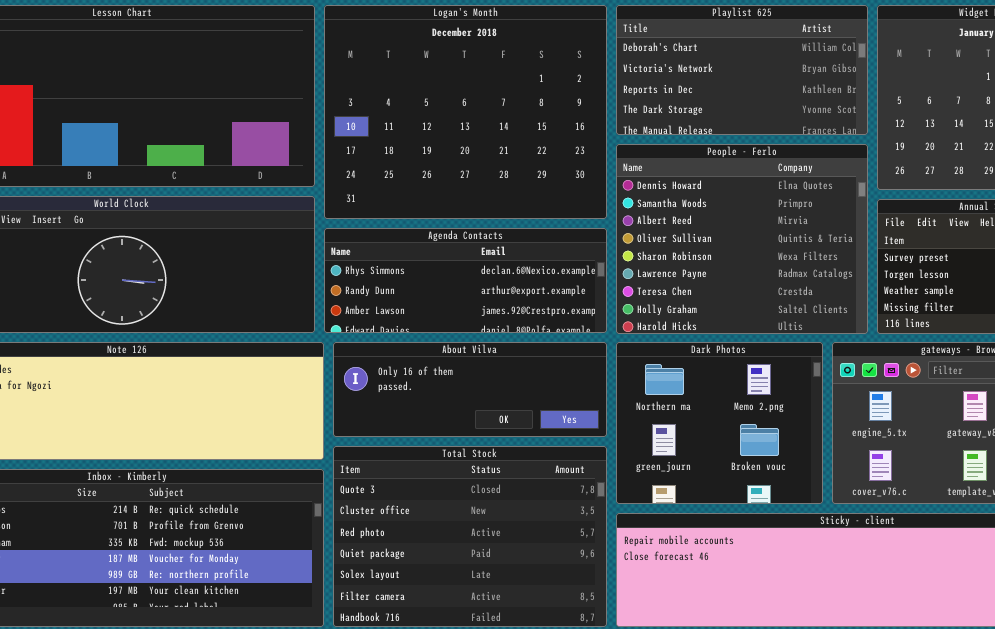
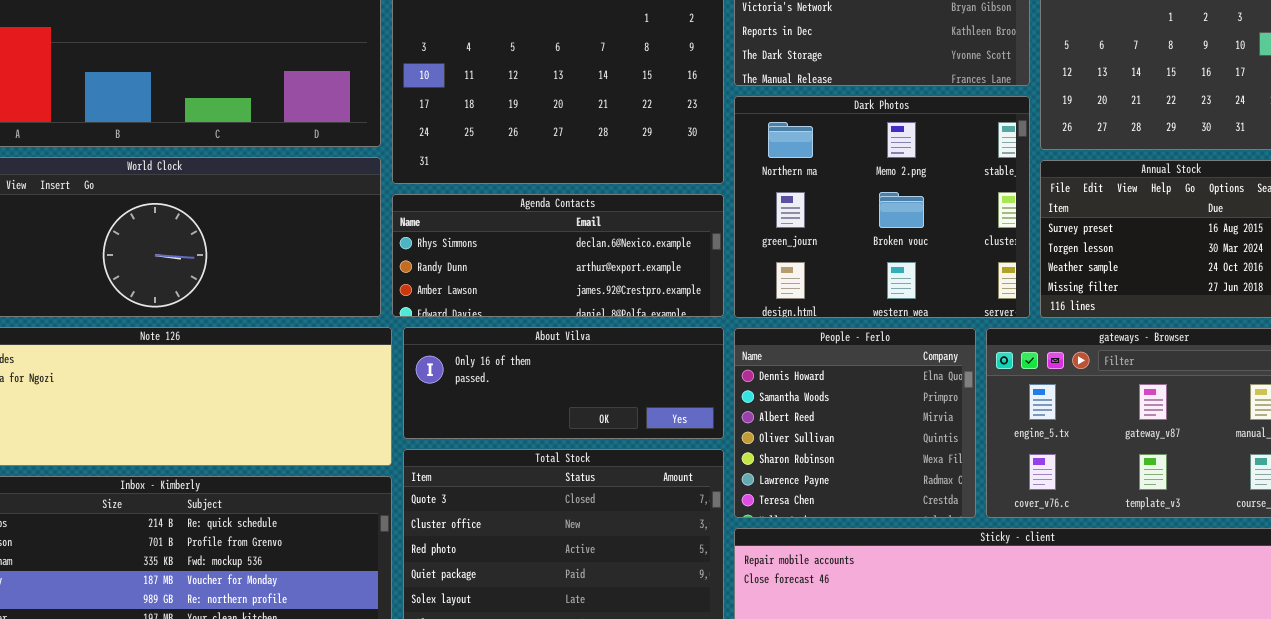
People - Ferlo: [616,144,868,334] -> [734,328,976,518], moved, resized
Dark Photos: [616,342,823,504] -> [734,96,1030,318], moved, resized

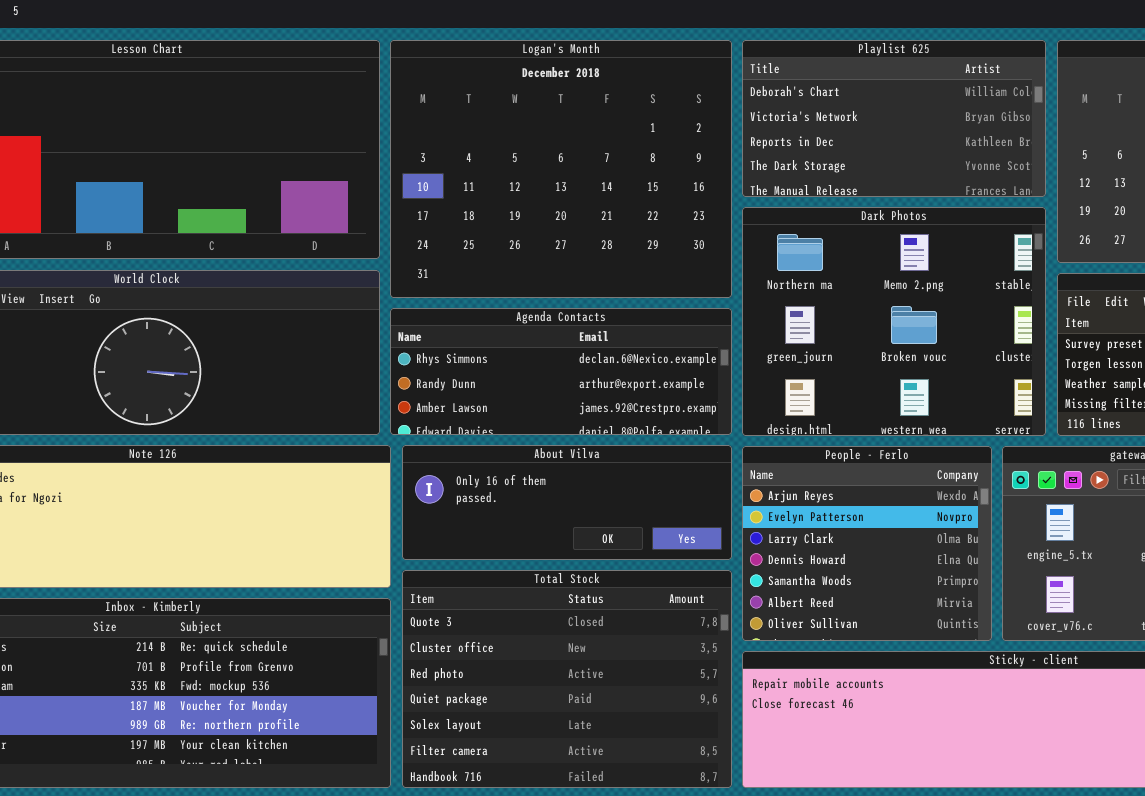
People - Ferlo: [734,328,976,518] -> [742,446,992,641], scrolled up 3 rows

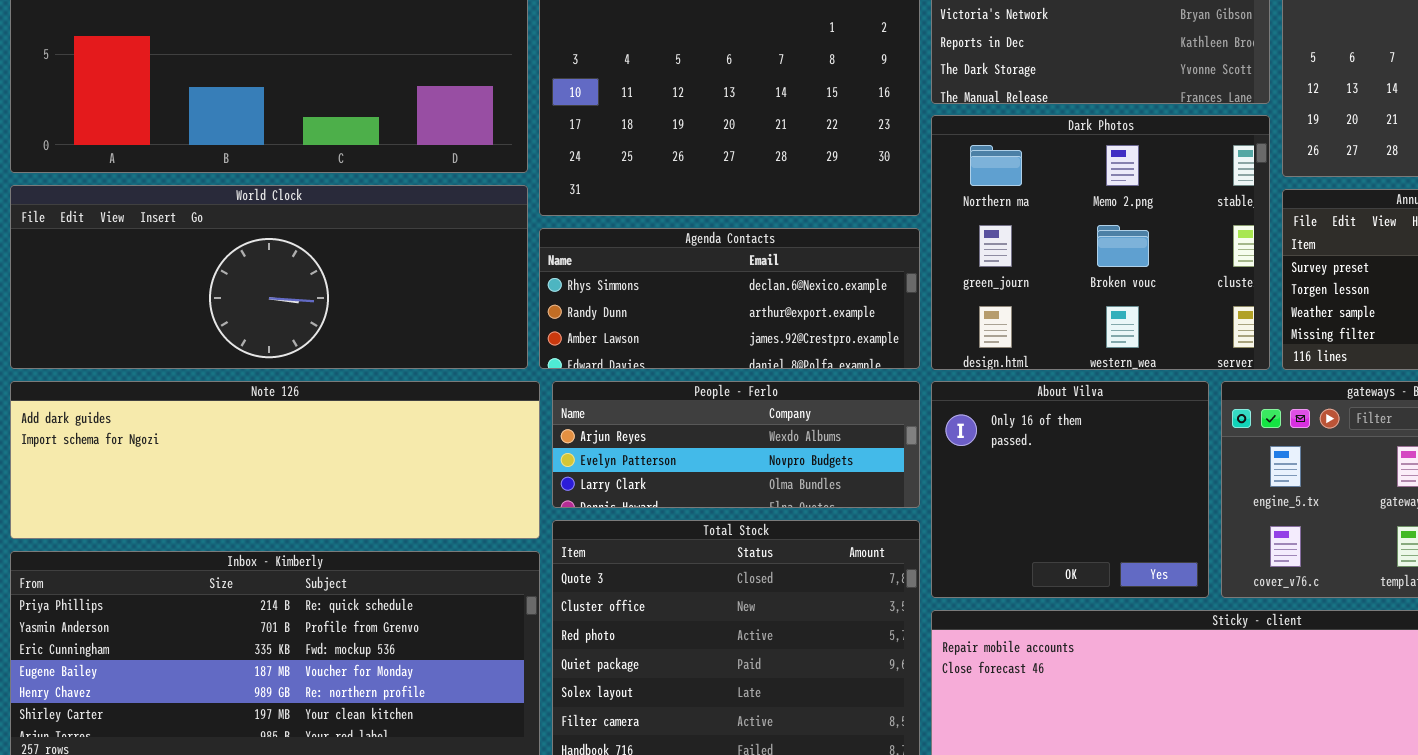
About Vilva: [402,445,732,560] -> [931,381,1209,598], moved, resized
People - Ferlo: [742,446,992,641] -> [552,381,920,508], moved, resized

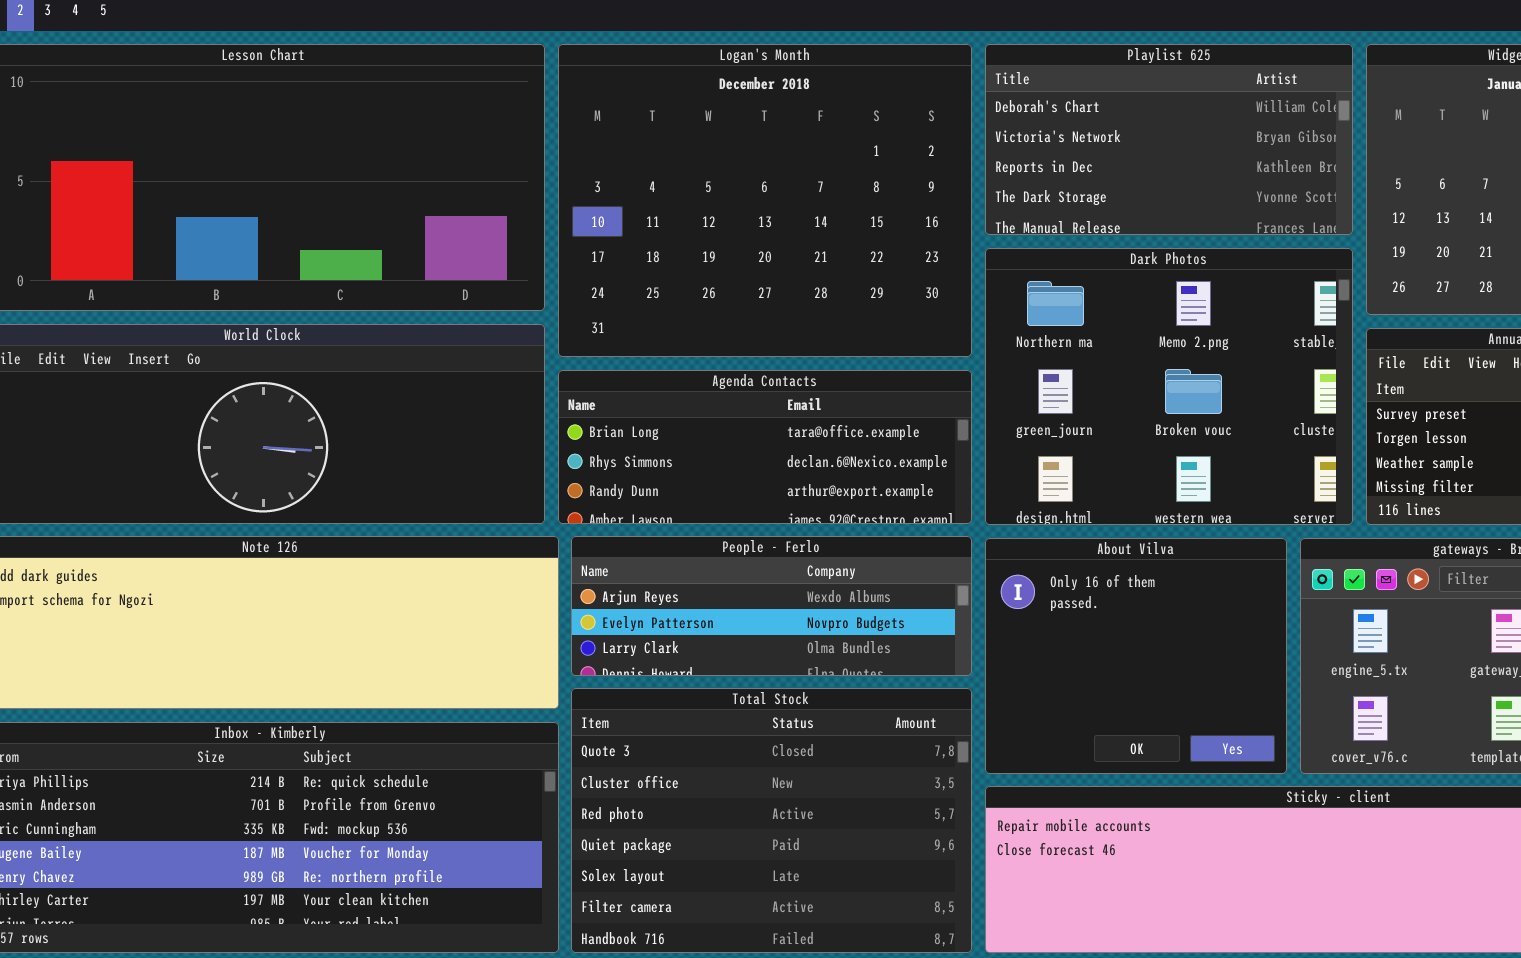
Agenda Contacts: [539,228,920,369] -> [558,370,972,524], scrolled up 1 row

